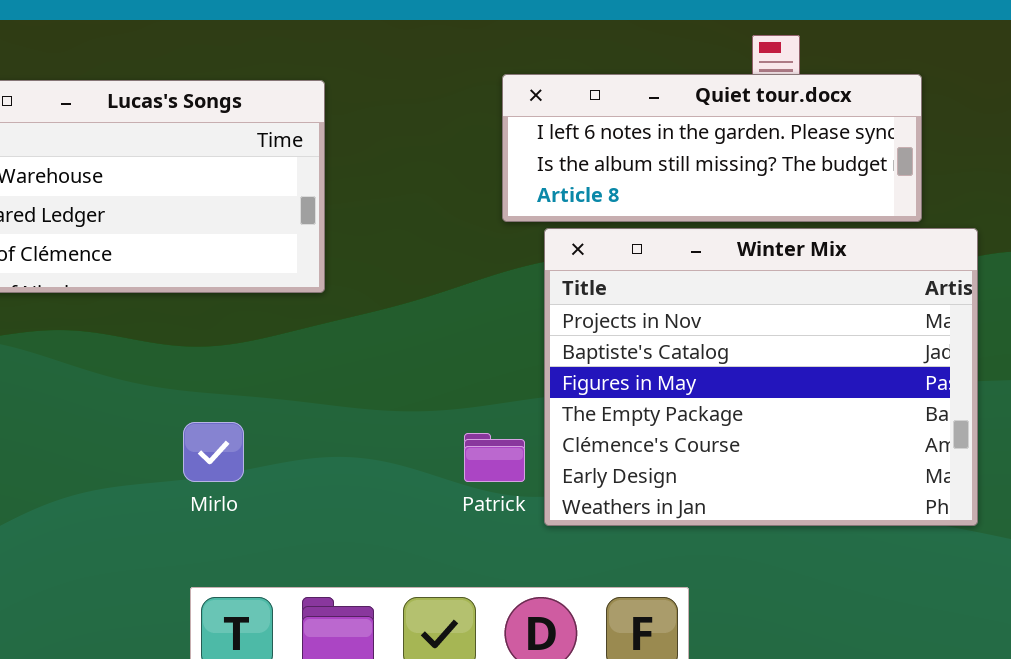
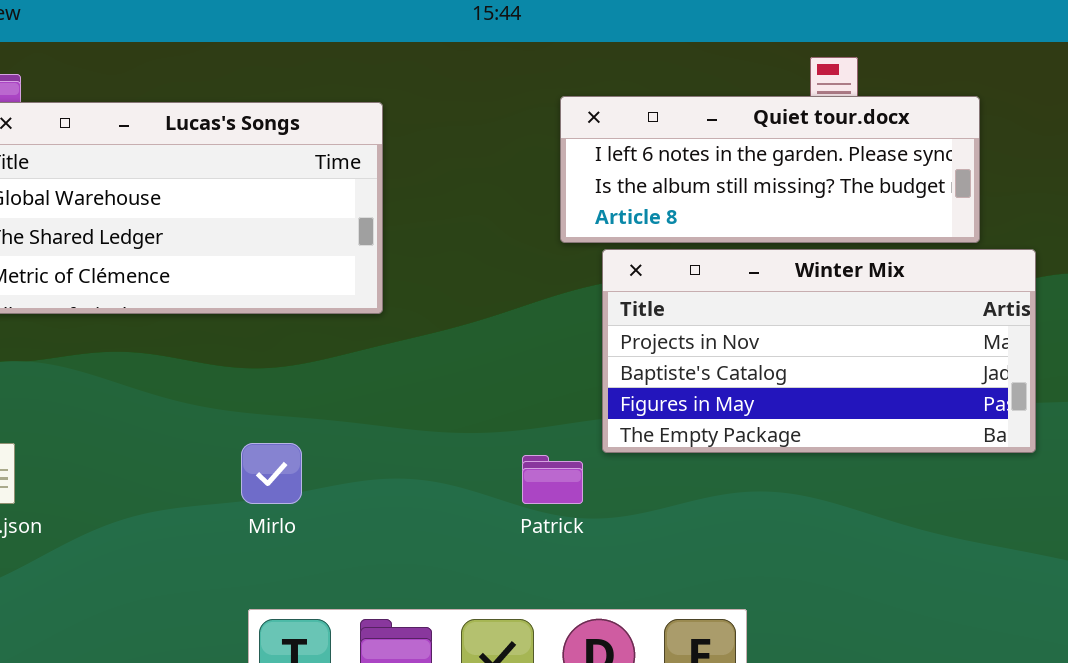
Winter Mix: [544,228,978,526] -> [602,249,1036,453], resized

